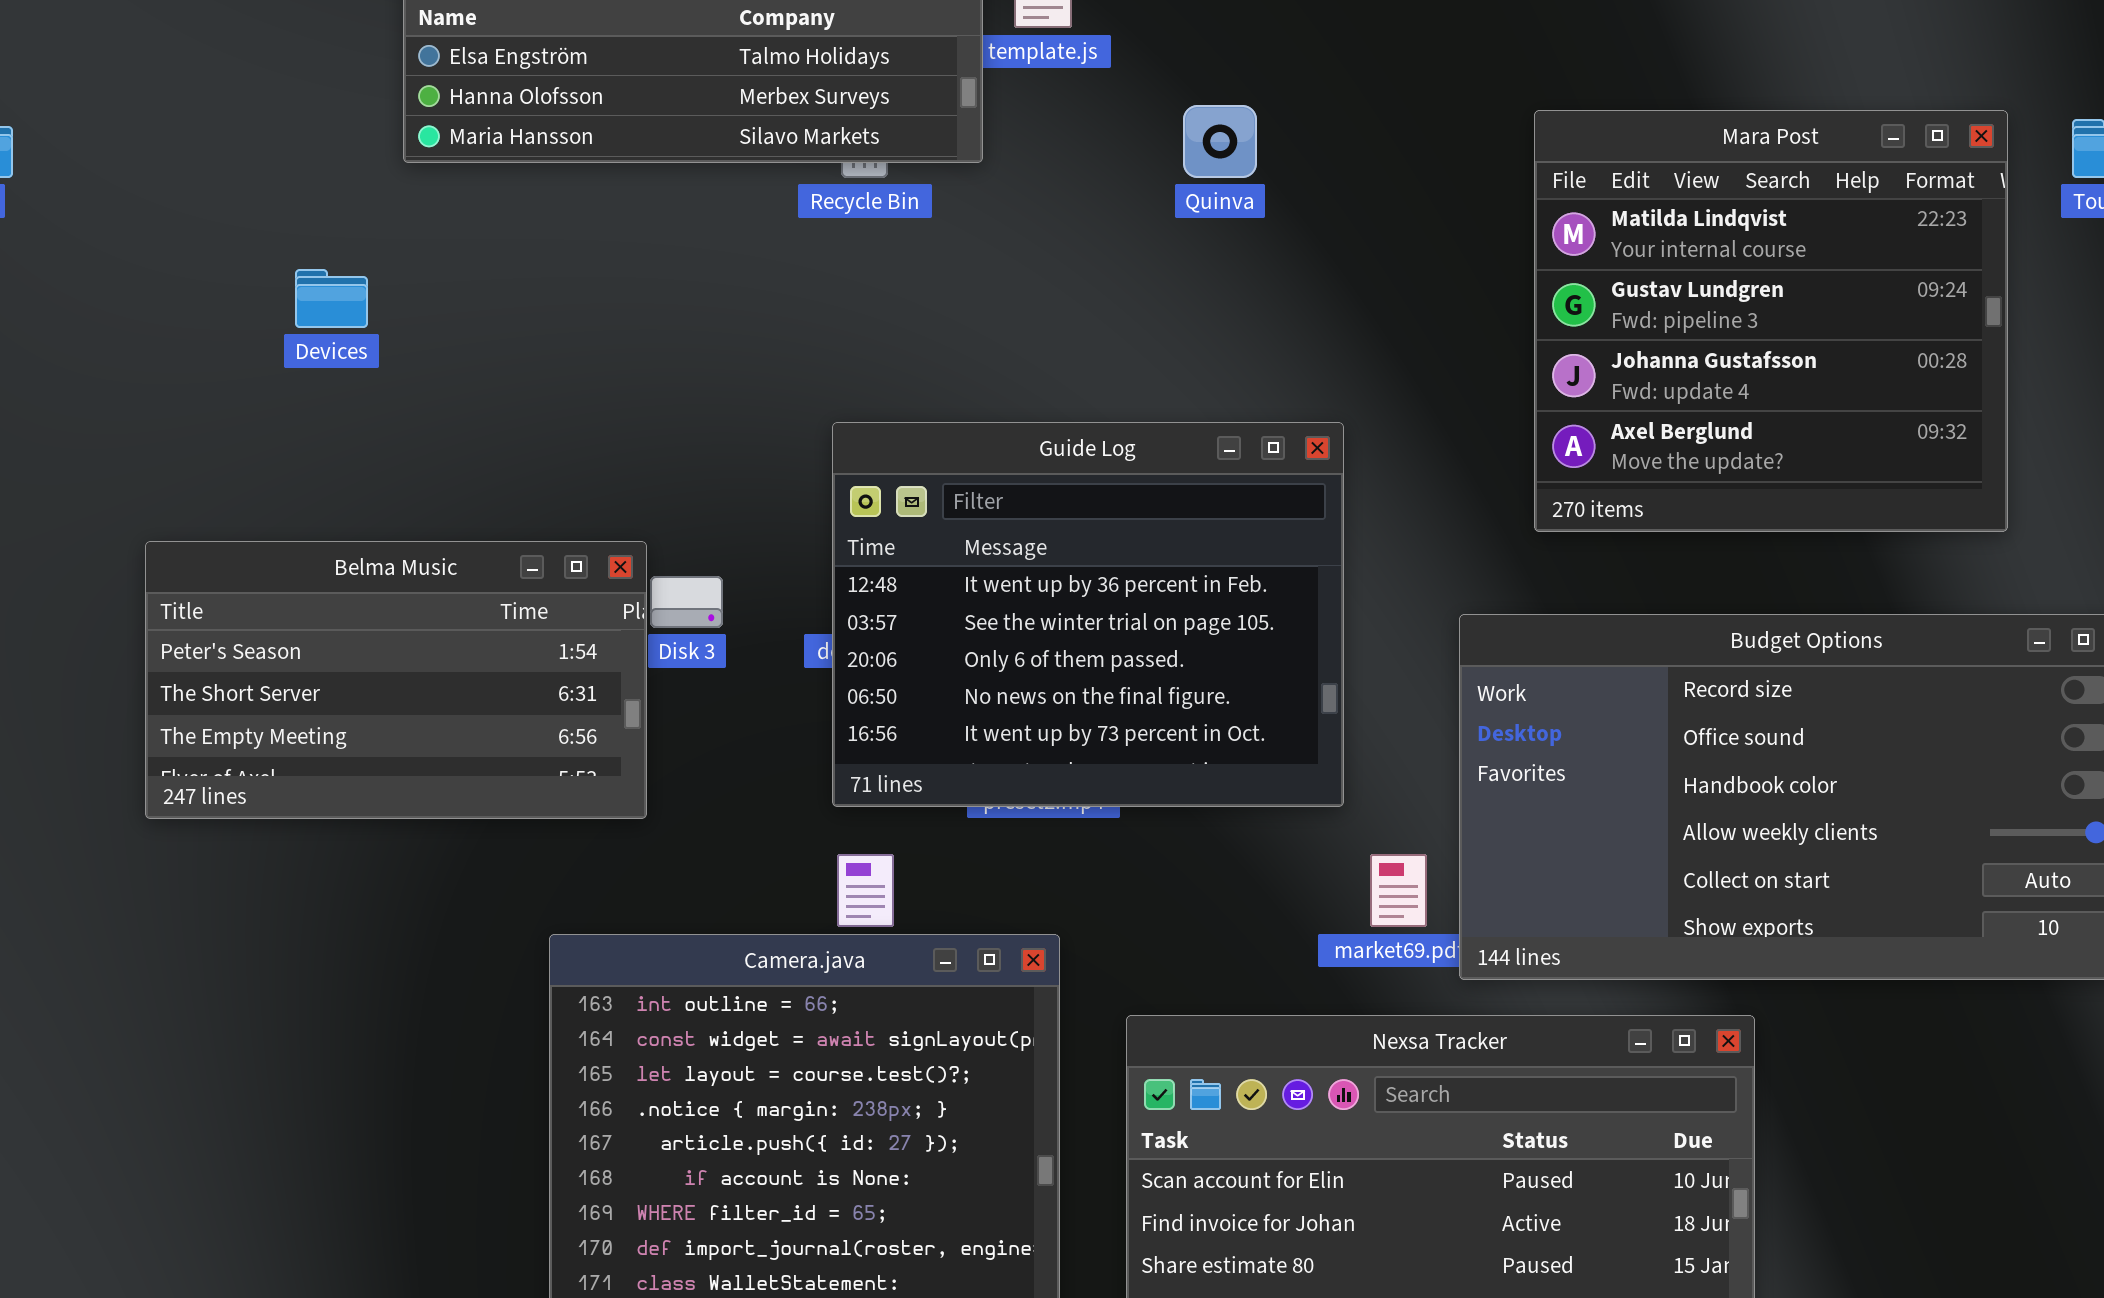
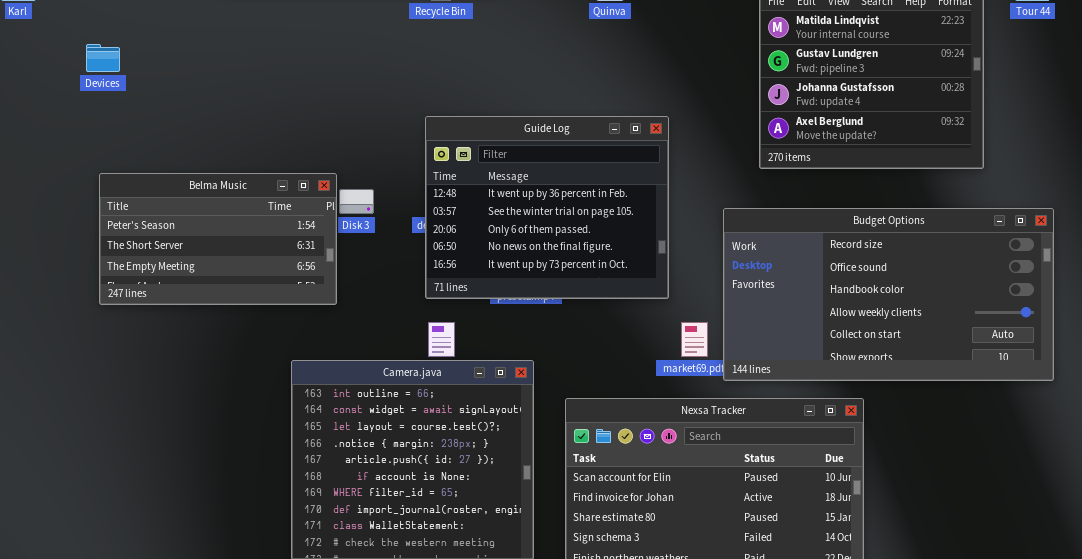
Devices: [295,269,368,328] -> [86,44,120,72], moved

